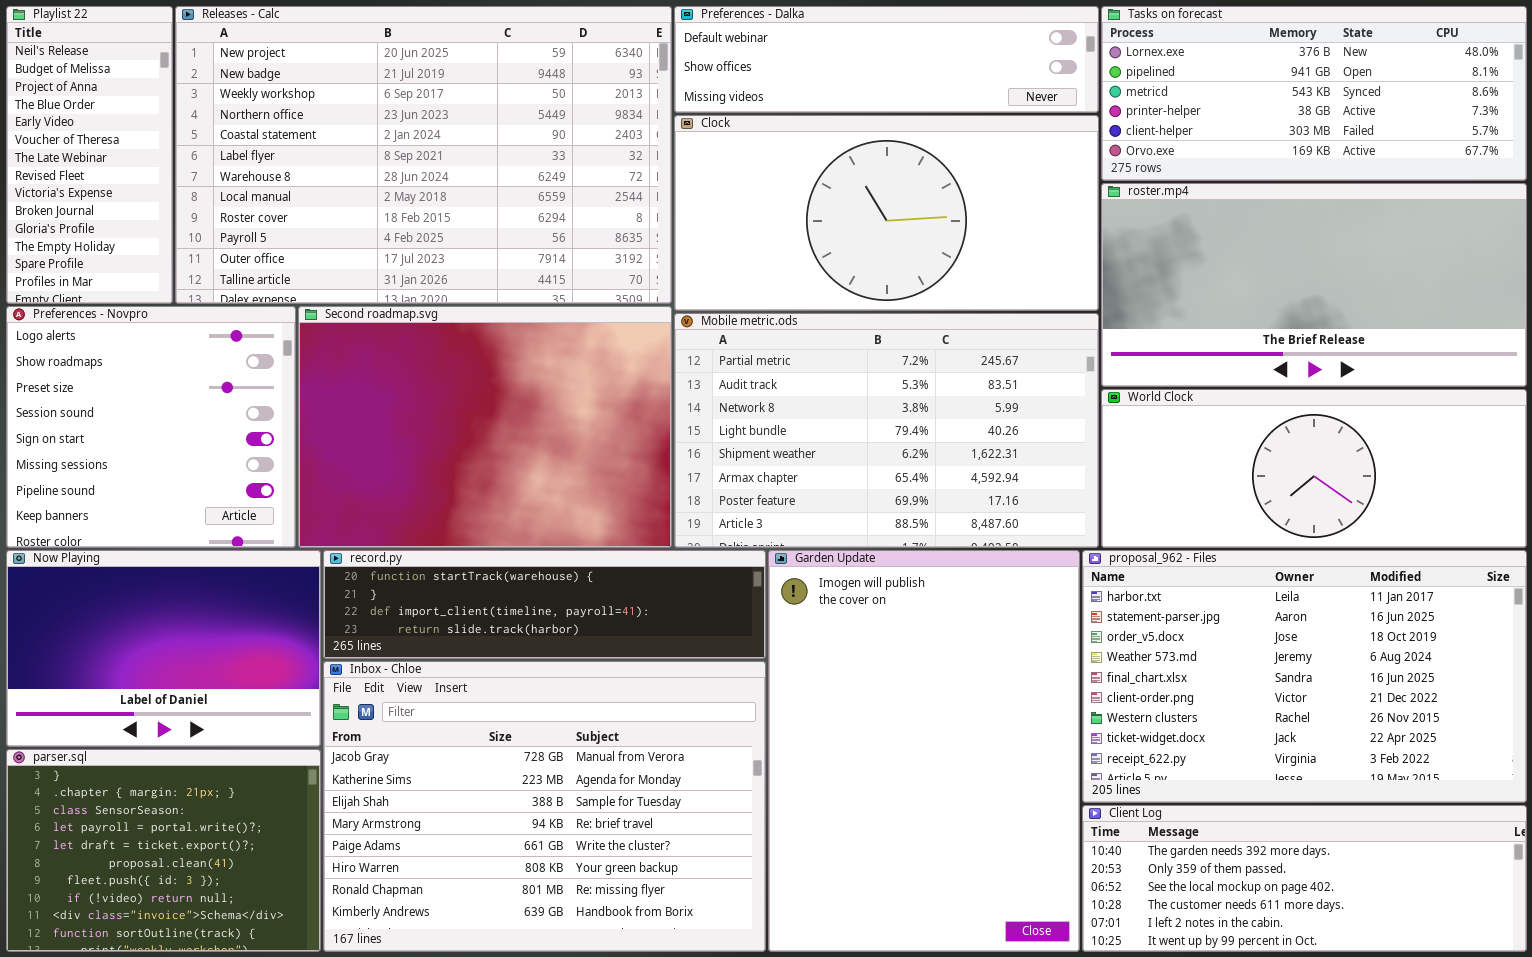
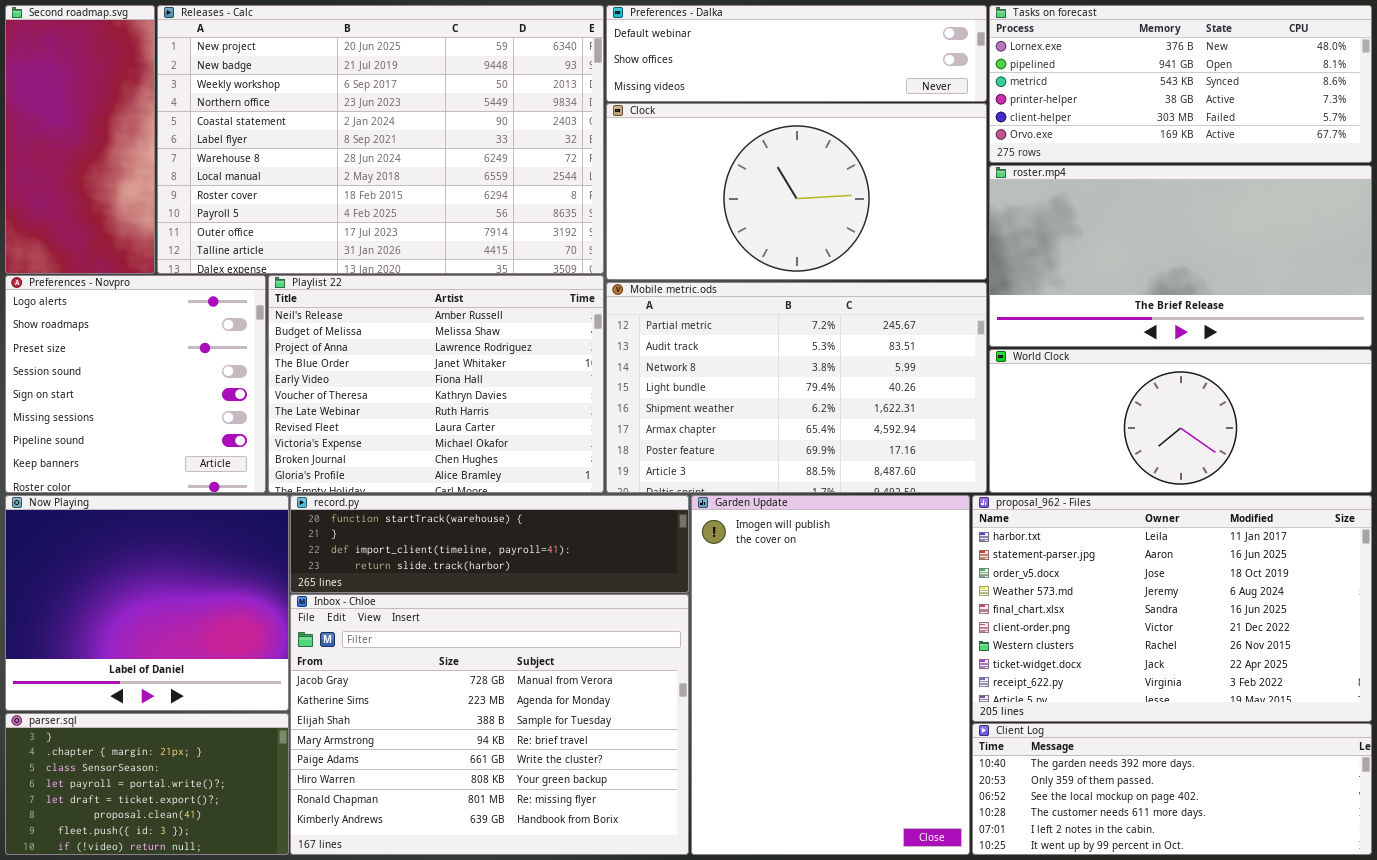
Playlist 22: [6,6,173,304] -> [268,275,604,493], moved, resized
Second roadmap.svg: [298,306,672,548] -> [5,5,155,274], moved, resized
Now Playing: [6,550,321,747] -> [5,495,289,711], resized
parser.sql: [6,749,321,952] -> [5,713,289,855], resized

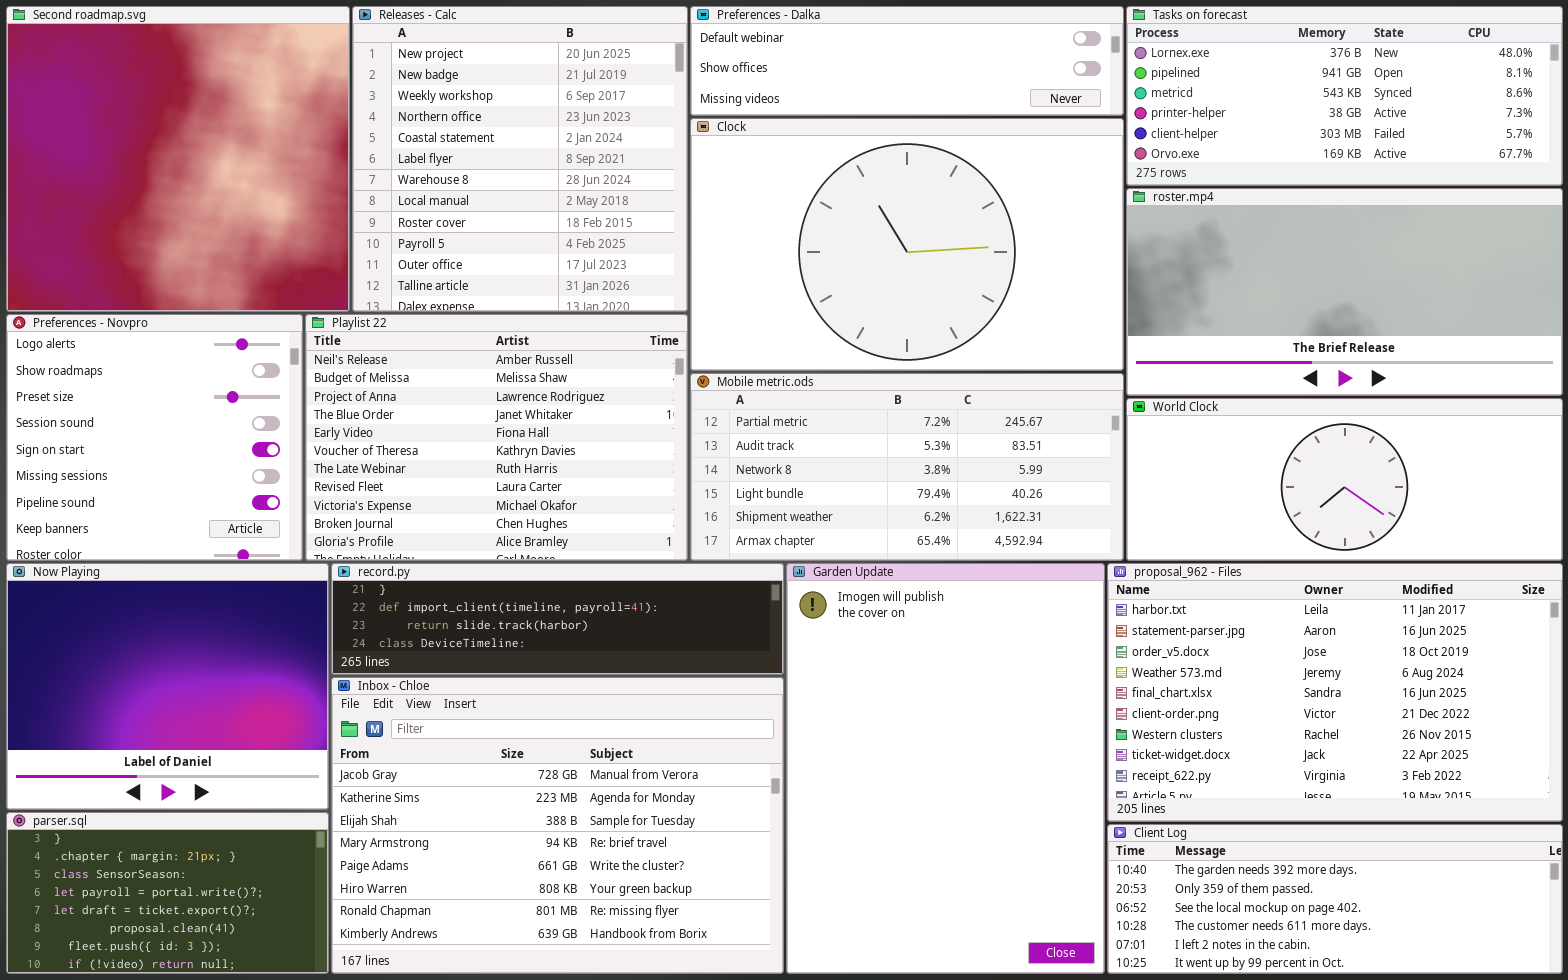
Second roadmap.svg: [5,5,155,274] -> [6,6,350,312], resized
Releases - Calc: [157,5,604,274] -> [352,6,688,312], resized
Clock: [606,103,987,280] -> [690,118,1124,371], resized
Mobile metric.ods: [606,282,987,493] -> [690,373,1124,561], resized
record.py: [290,495,689,593] -> [331,563,784,675], scrolled down 1 row

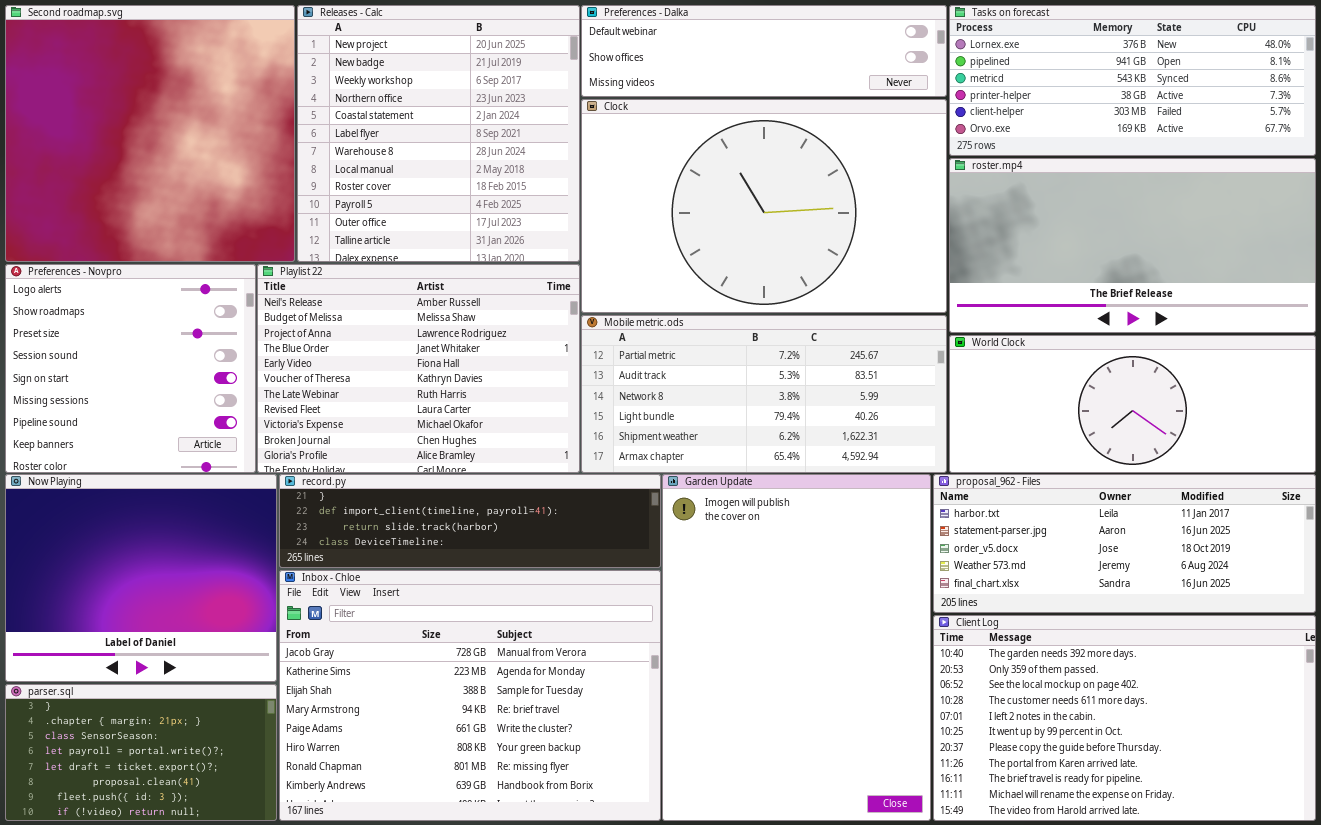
proposal_962 - Files: [1107,563,1563,822] -> [933,474,1316,613], resized
Client Log: [1107,824,1563,974] -> [933,615,1316,821], resized

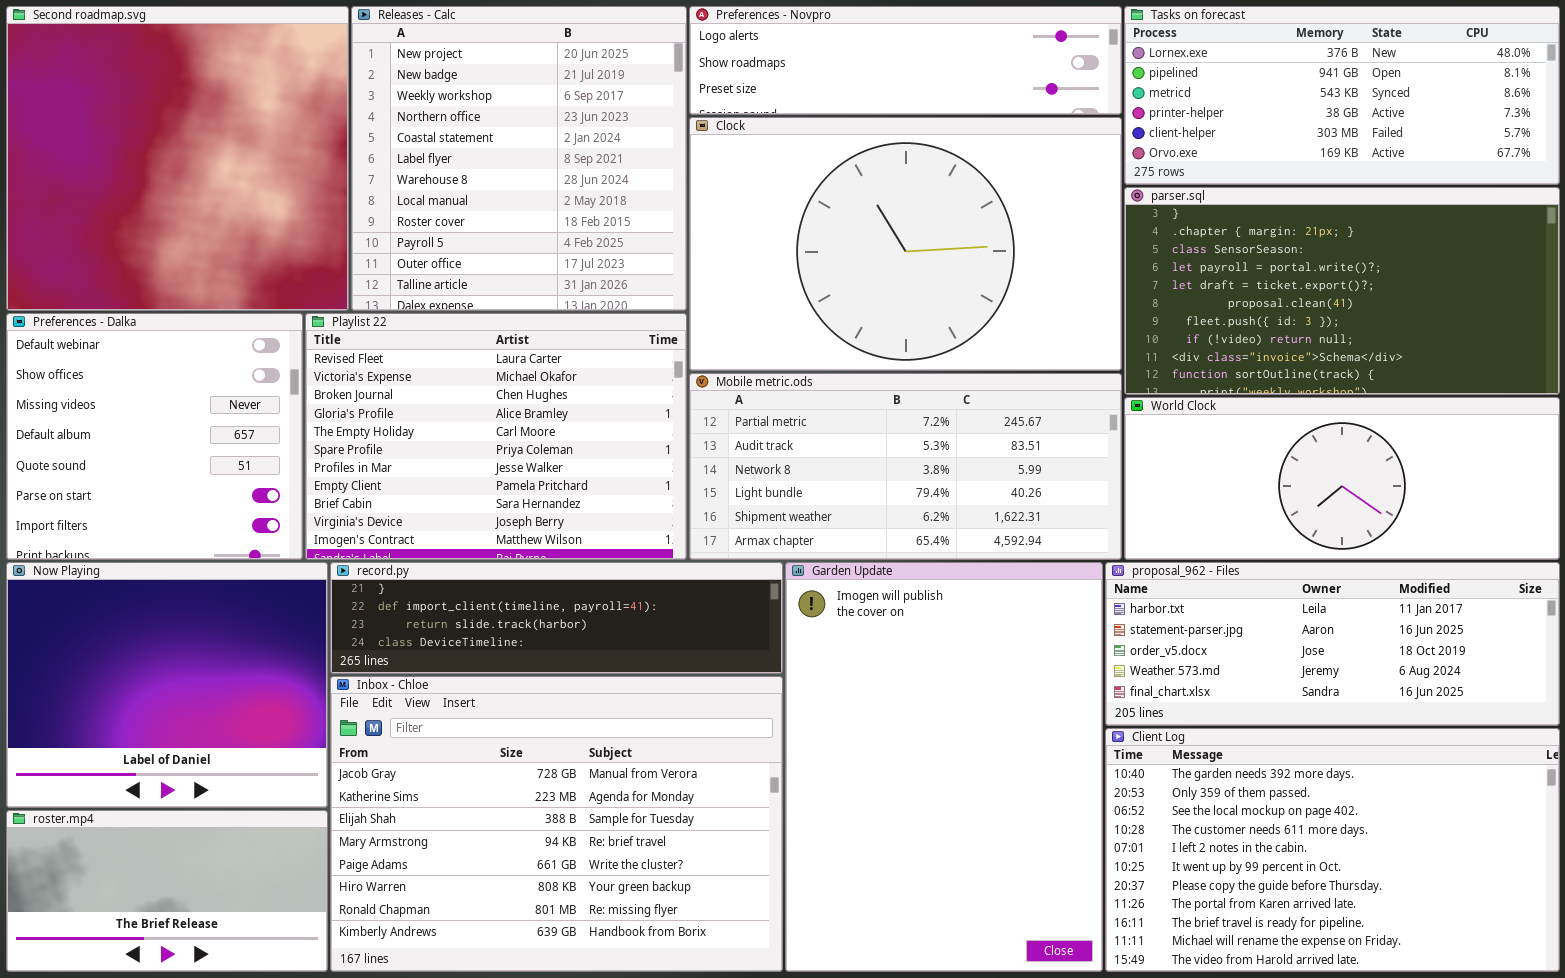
Preferences - Dalka: [581,5,947,97] -> [6,313,303,560], moved, resized
roster.mp4: [949,158,1316,333] -> [6,810,328,972], moved, resized
Preferences - Novpro: [5,264,256,473] -> [689,6,1122,115], moved, resized
Playlist 22: [257,264,580,473] -> [305,313,687,560], scrolled down 7 rows
parser.sql: [5,684,277,821] -> [1124,187,1560,395], moved, resized

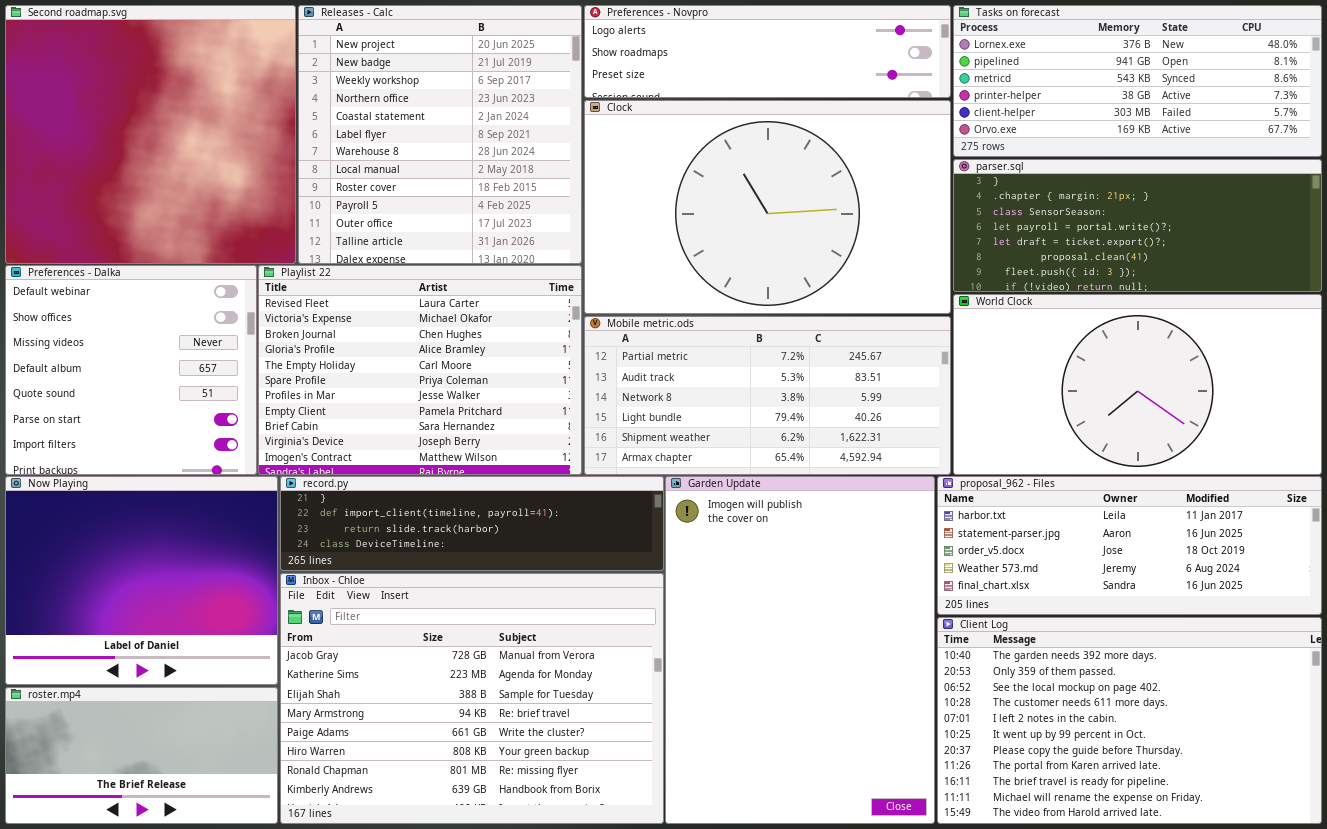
parser.sql: [1124,187,1560,395] -> [953,159,1322,292], resized
World Clock: [1124,397,1560,560] -> [953,294,1322,475], resized

